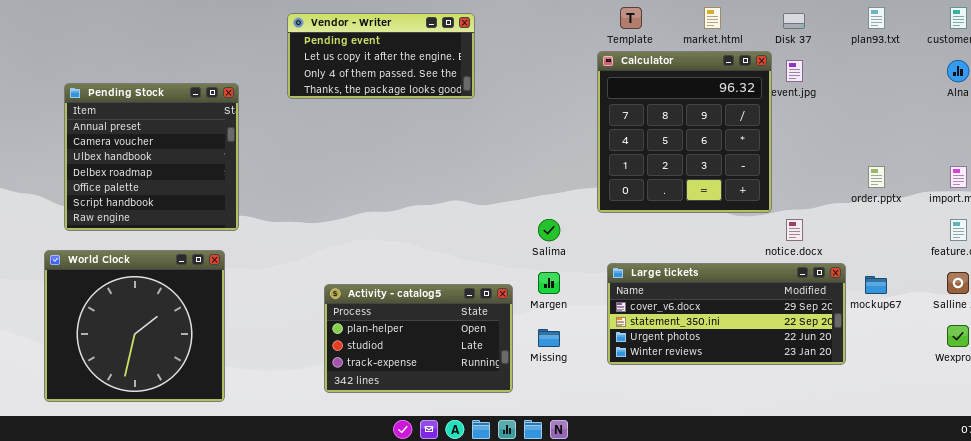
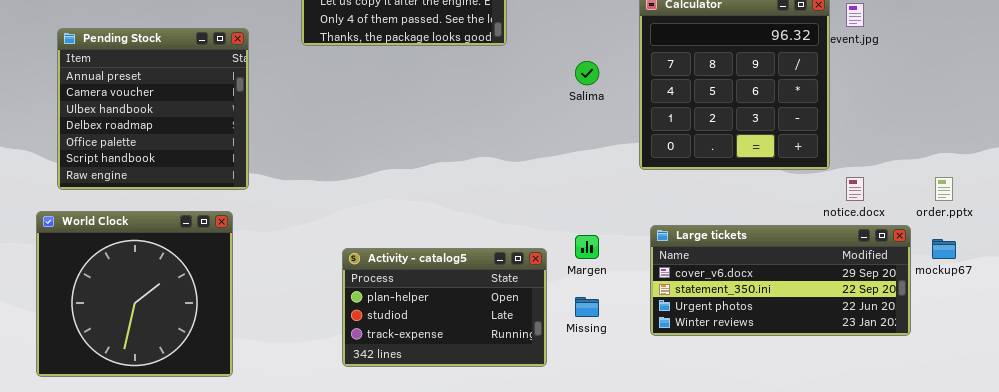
order.pptx: [868,166,885,188] -> [935,177,953,201], moved
Salima: [538,219,560,241] -> [575,61,599,85], moved

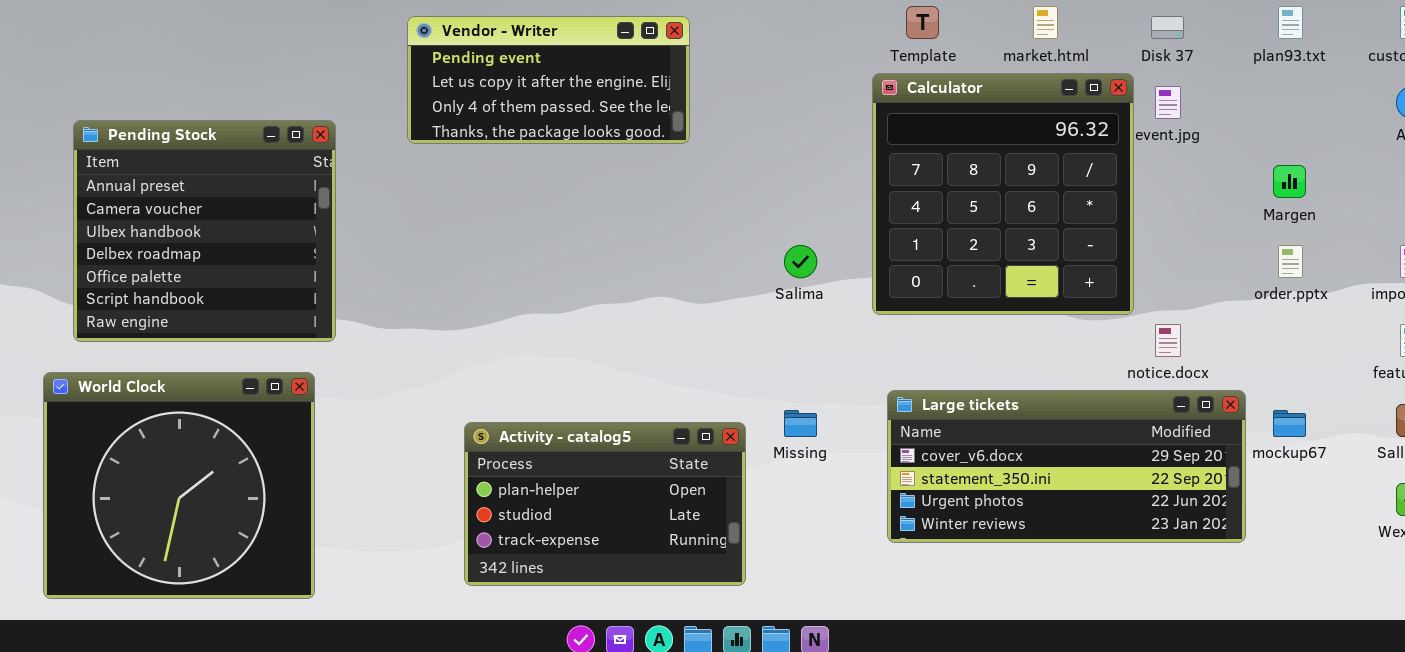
Salima: [575,61,599,85] -> [784,245,817,278], moved
order.pptx: [935,177,953,201] -> [1278,245,1303,278], moved
Margen: [575,235,599,259] -> [1273,165,1306,198], moved
Missing: [575,297,599,317] -> [784,410,817,437], moved

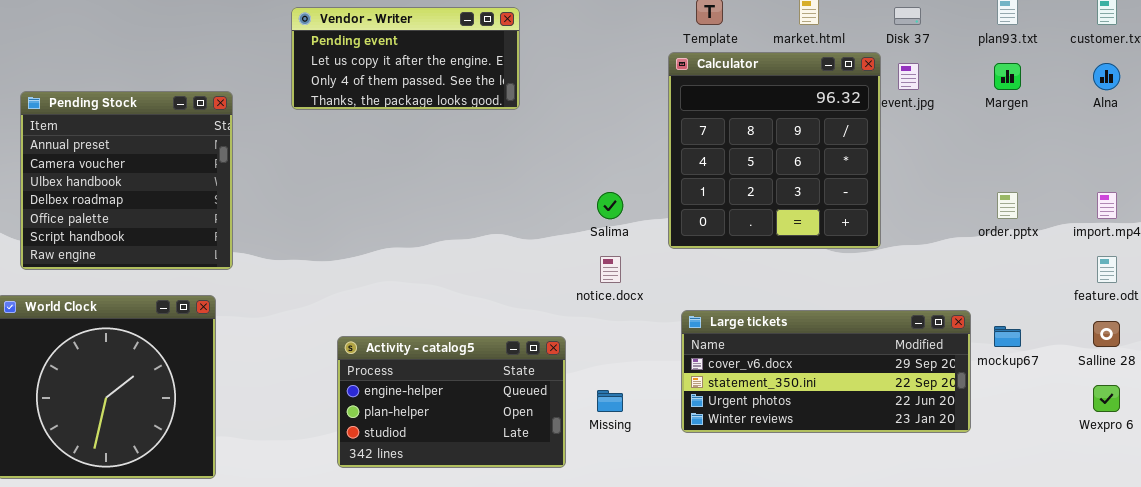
Margen: [1273,165,1306,198] -> [994,63,1021,90], moved
notice.docx: [1155,324,1181,357] -> [600,256,621,283], moved
Missing: [784,410,817,437] -> [597,390,623,412], moved
Activity - catalog5: [464,422,746,586] -> [337,336,566,468], scrolled up 1 row

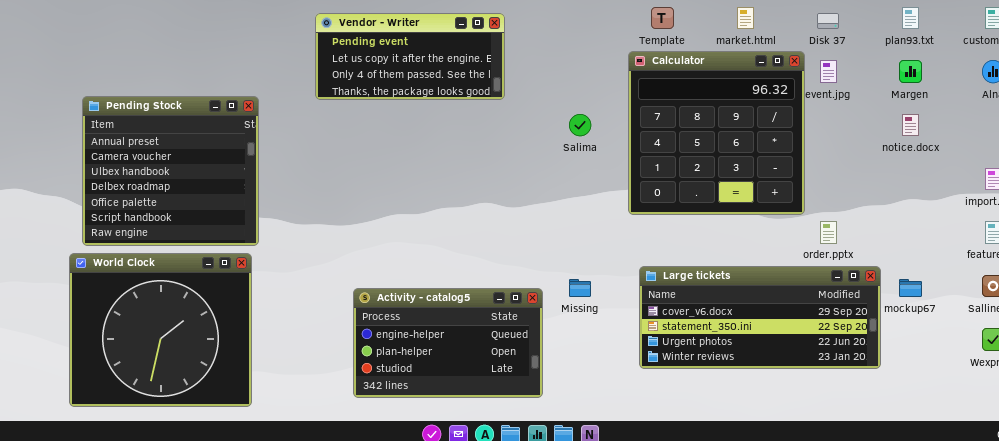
Pending Stock: [20,91,233,270] -> [82,96,259,246], moved
Salima: [597,192,623,219] -> [569,114,591,136], moved
order.pptx: [997,192,1018,219] -> [820,221,837,244], moved
notice.docx: [600,256,621,283] -> [902,114,919,136], moved
Missing: [597,390,623,412] -> [569,279,591,297], moved

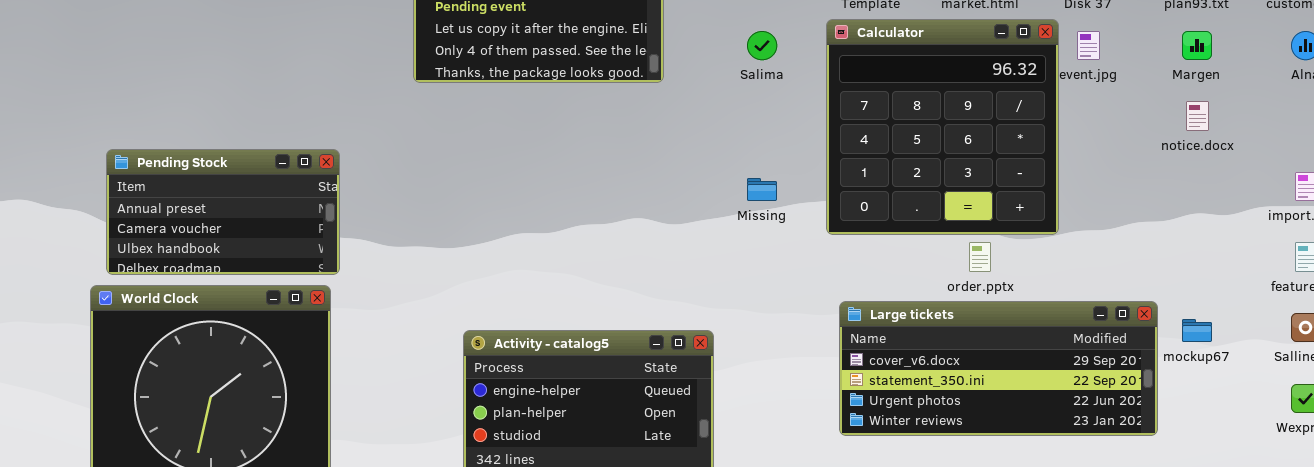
Pending Stock: [82,96,259,246] -> [106,149,340,275], resized
Salima: [569,114,591,136] -> [747,31,777,60], moved
order.pptx: [820,221,837,244] -> [969,242,991,272], moved
Missing: [569,279,591,297] -> [747,178,777,201], moved

